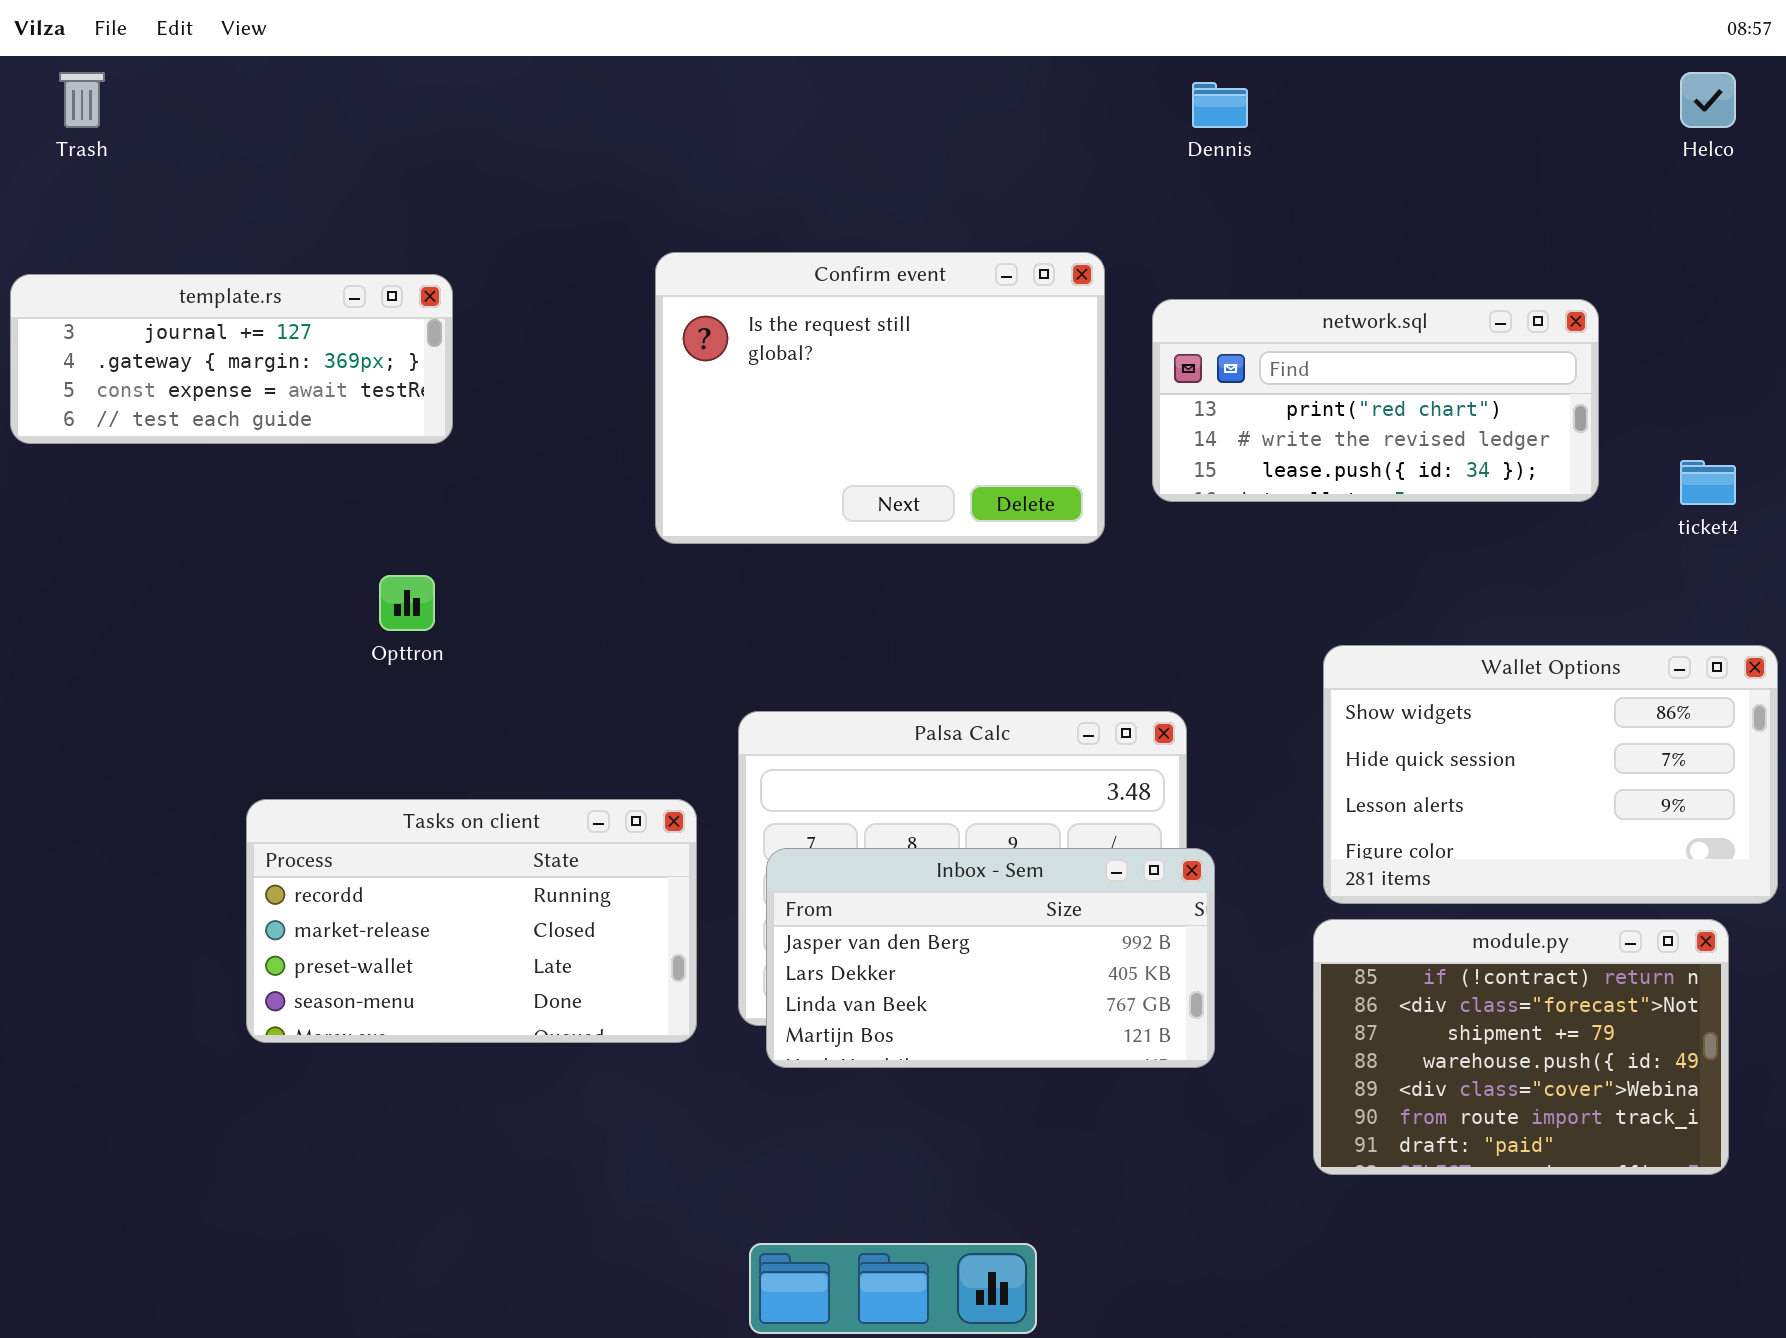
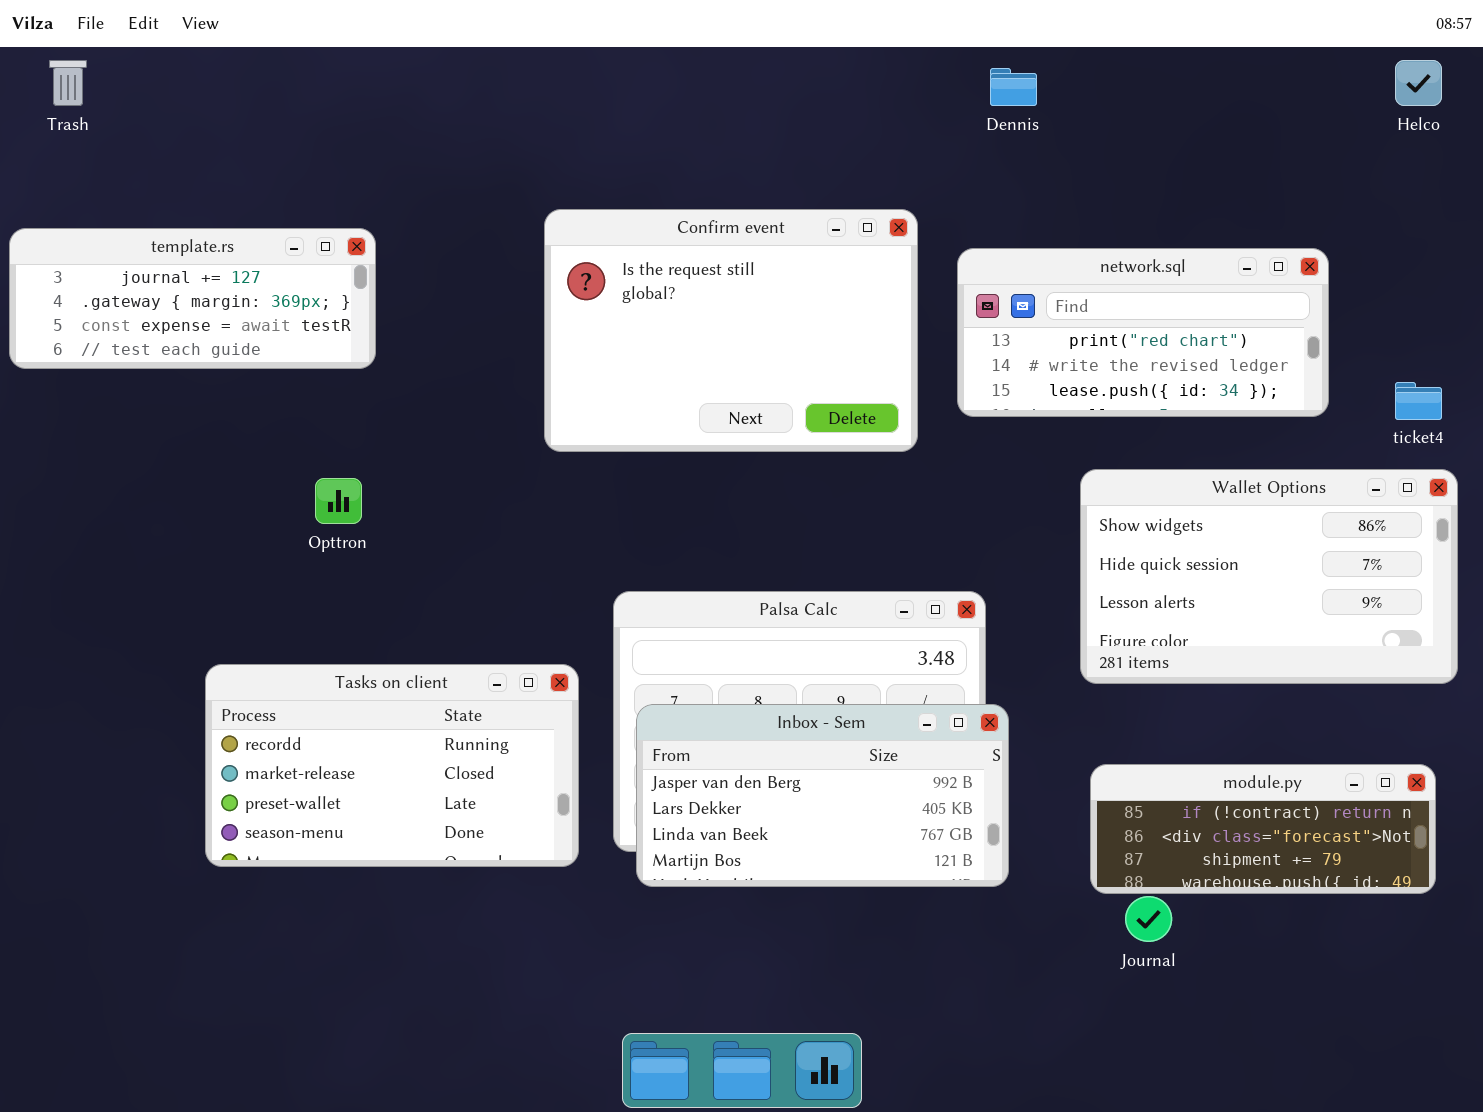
Wallet Options: [1323,645,1778,904] -> [1080,469,1458,684], moved
module.py: [1313,919,1729,1175] -> [1090,764,1436,894], resized

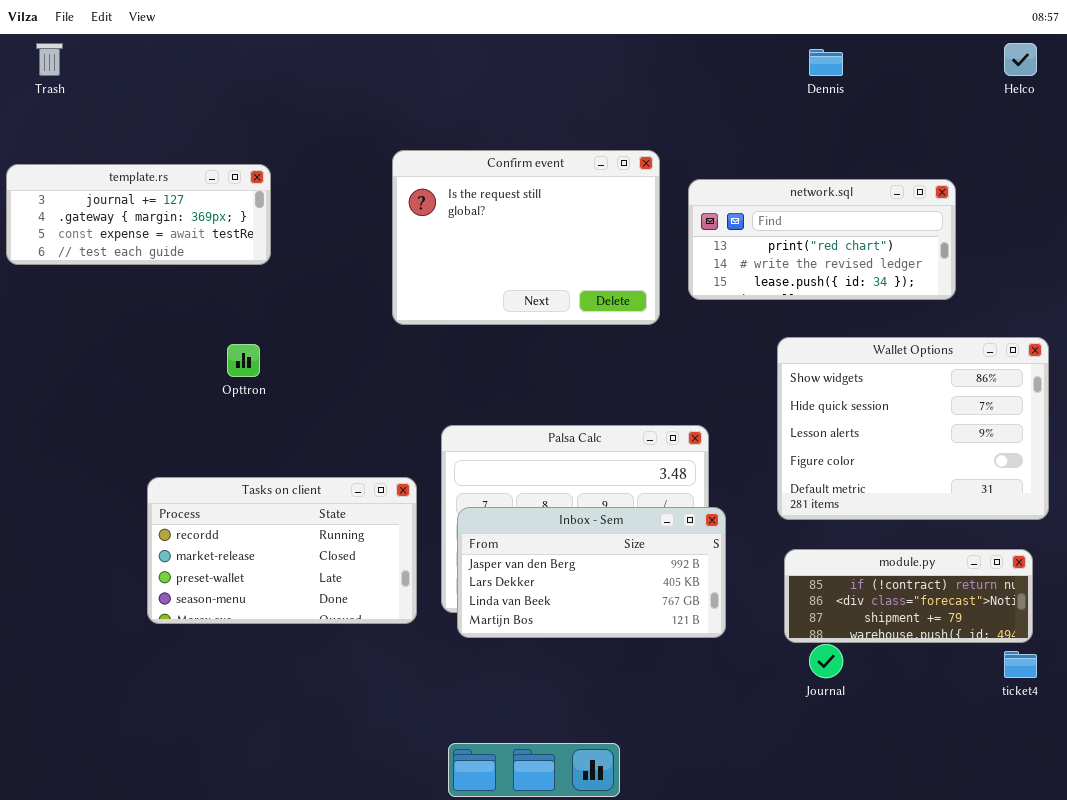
Dennis: [990,68,1037,106] -> [809,49,843,76], moved
ticket4: [1395,382,1442,420] -> [1004,651,1037,678], moved
Wallet Options: [1080,469,1458,684] -> [777,337,1049,520], resized

